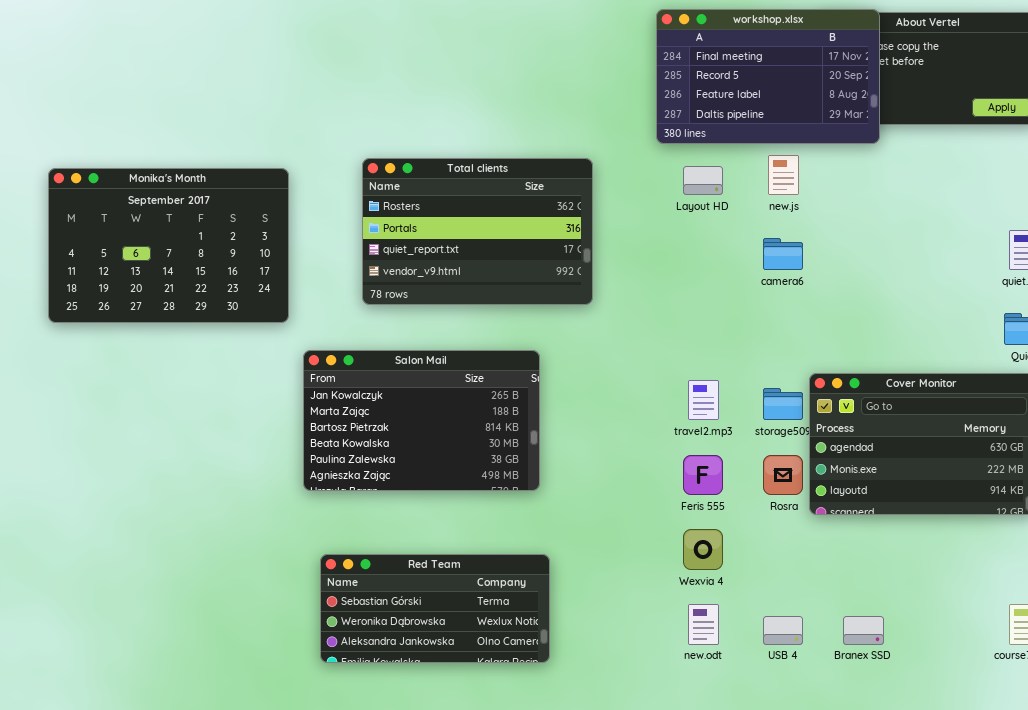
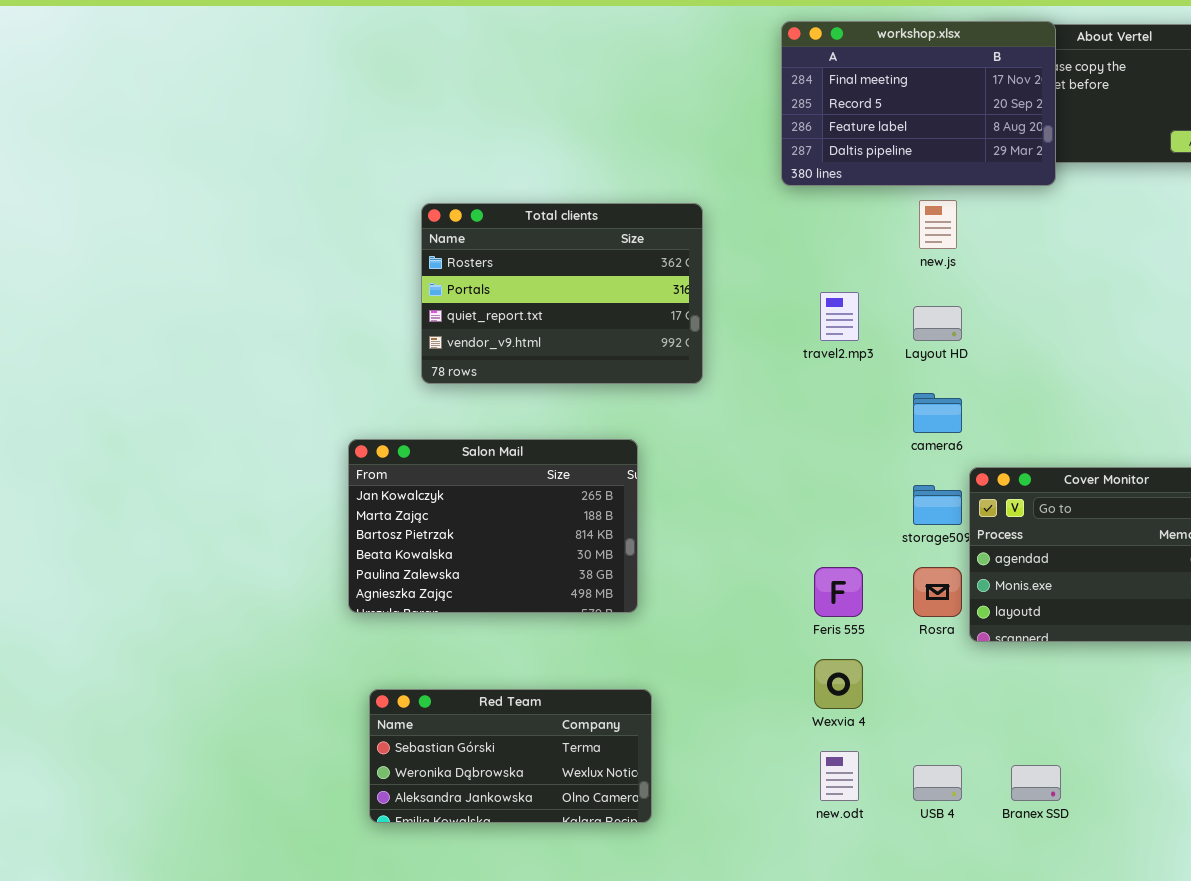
Layout HD: [683,166,723,195] -> [913,306,962,341], moved
Monika's Month: [48,168,289,323] -> none, closed
camera6: [763,238,803,270] -> [913,393,962,433], moved
travel2.mp3: [688,380,719,420] -> [820,292,859,341], moved

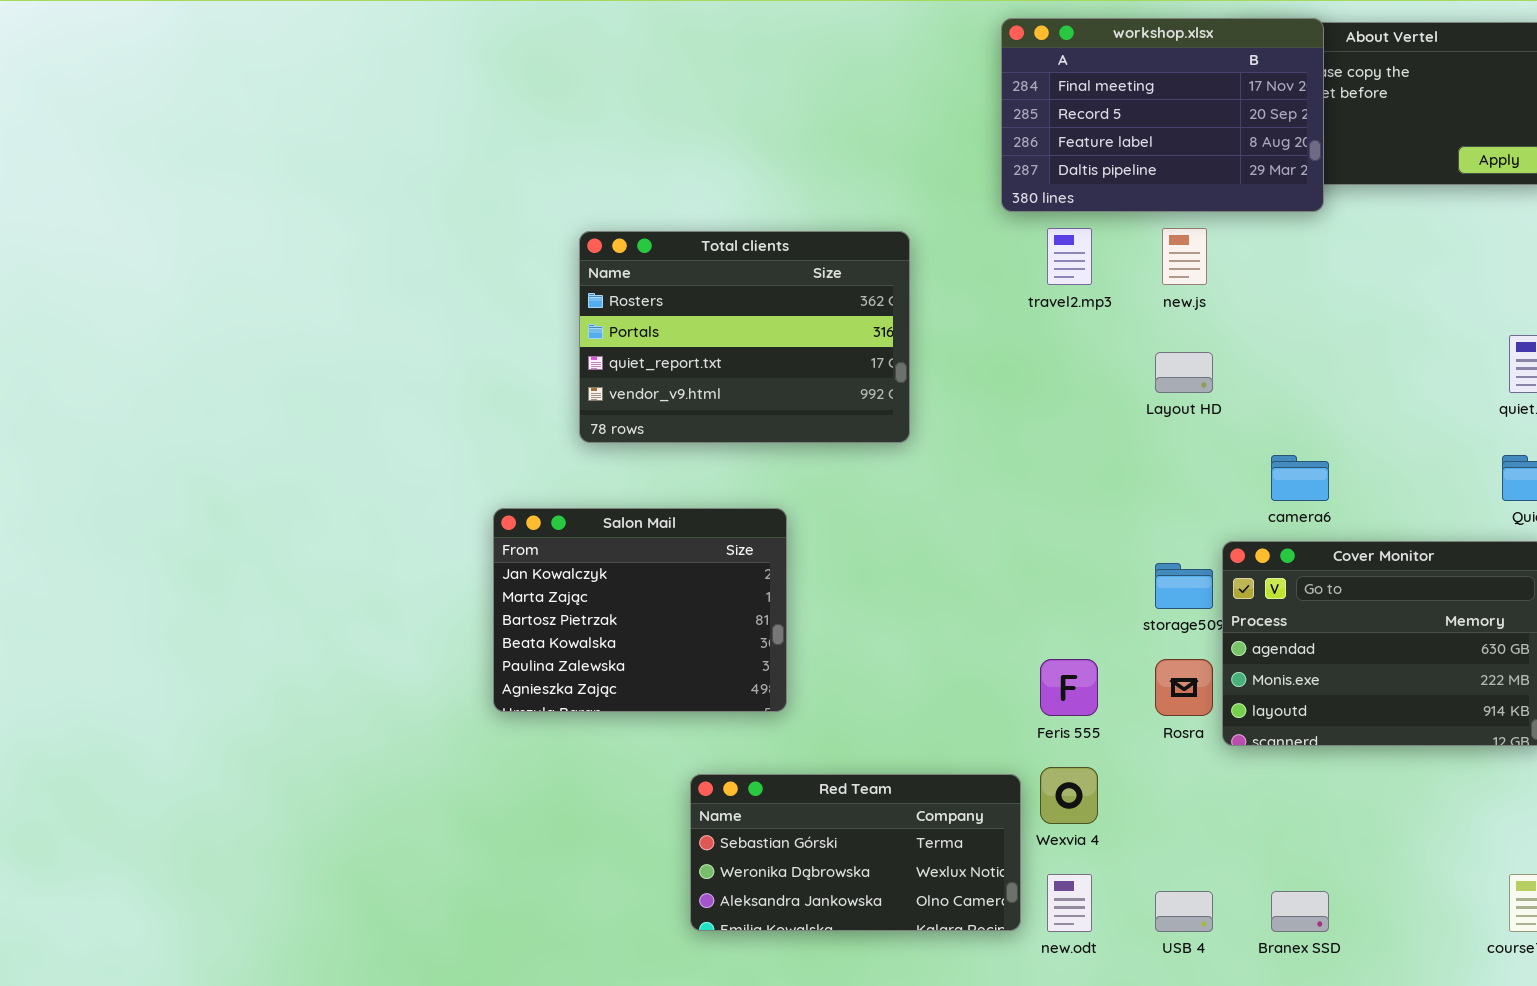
travel2.mp3: [820,292,859,341] -> [1047,228,1092,285], moved
camera6: [913,393,962,433] -> [1271,455,1329,501], moved
Salon Mail: [348,439,638,613] -> [493,508,787,712], resized
Red Team: [369,689,652,823] -> [690,774,1021,931], moved

